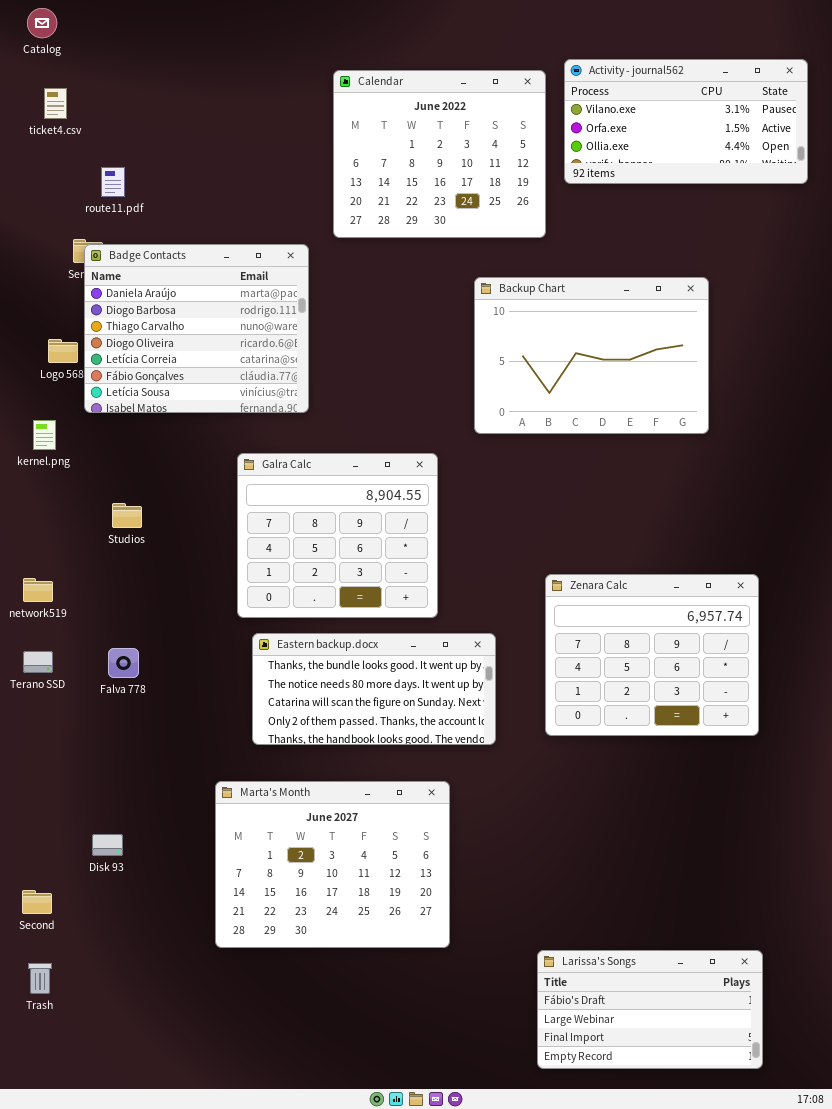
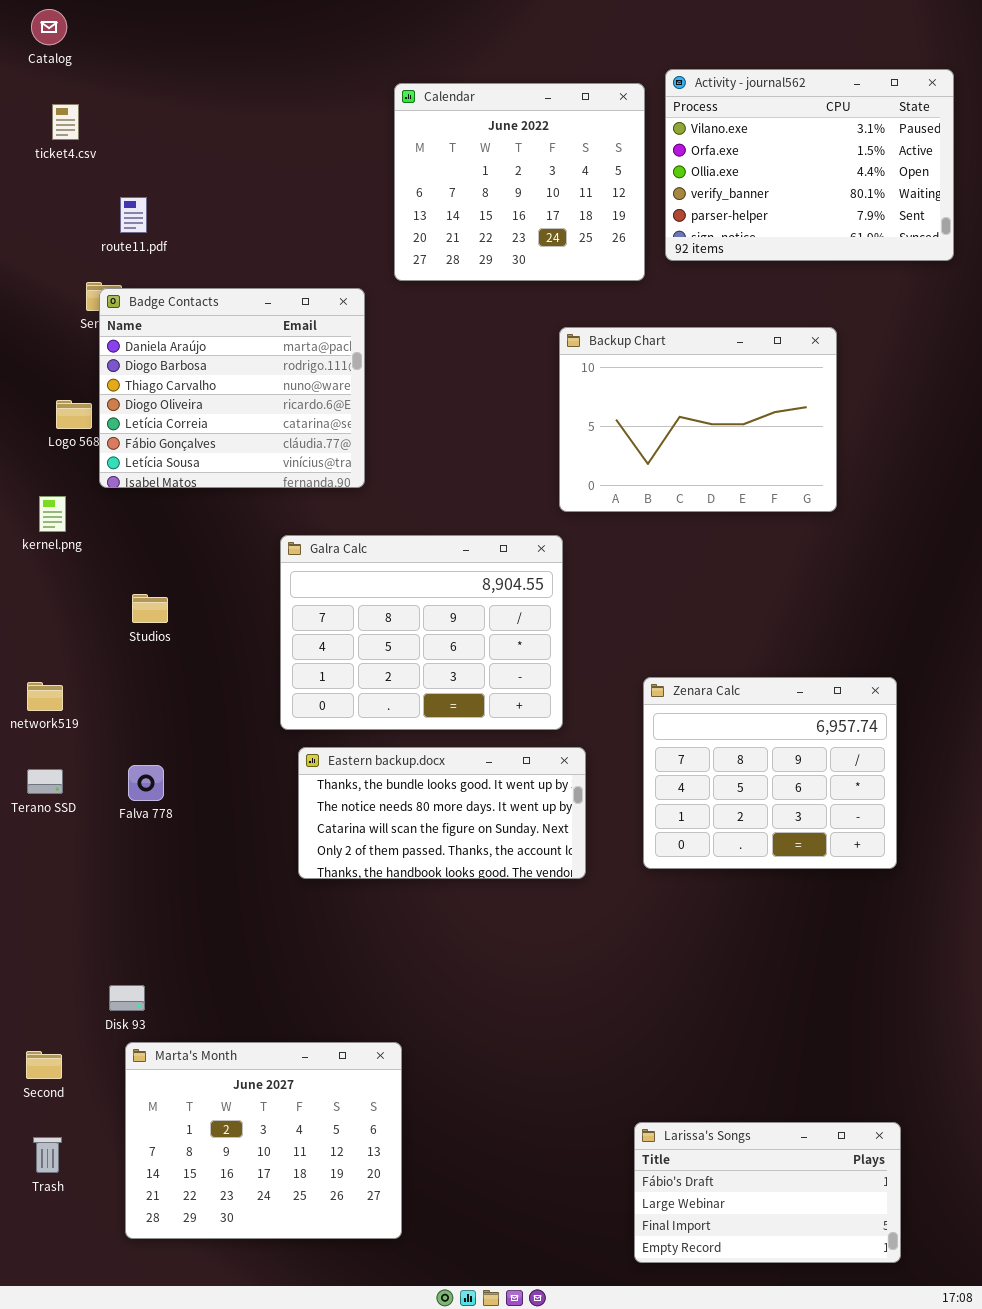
Activity - journal562: [564,59,808,184] -> [665,69,954,261], resized
Galra Calc: [237,453,438,618] -> [280,535,563,730], resized
Marta's Month: [215,781,450,948] -> [125,1042,402,1239], moved

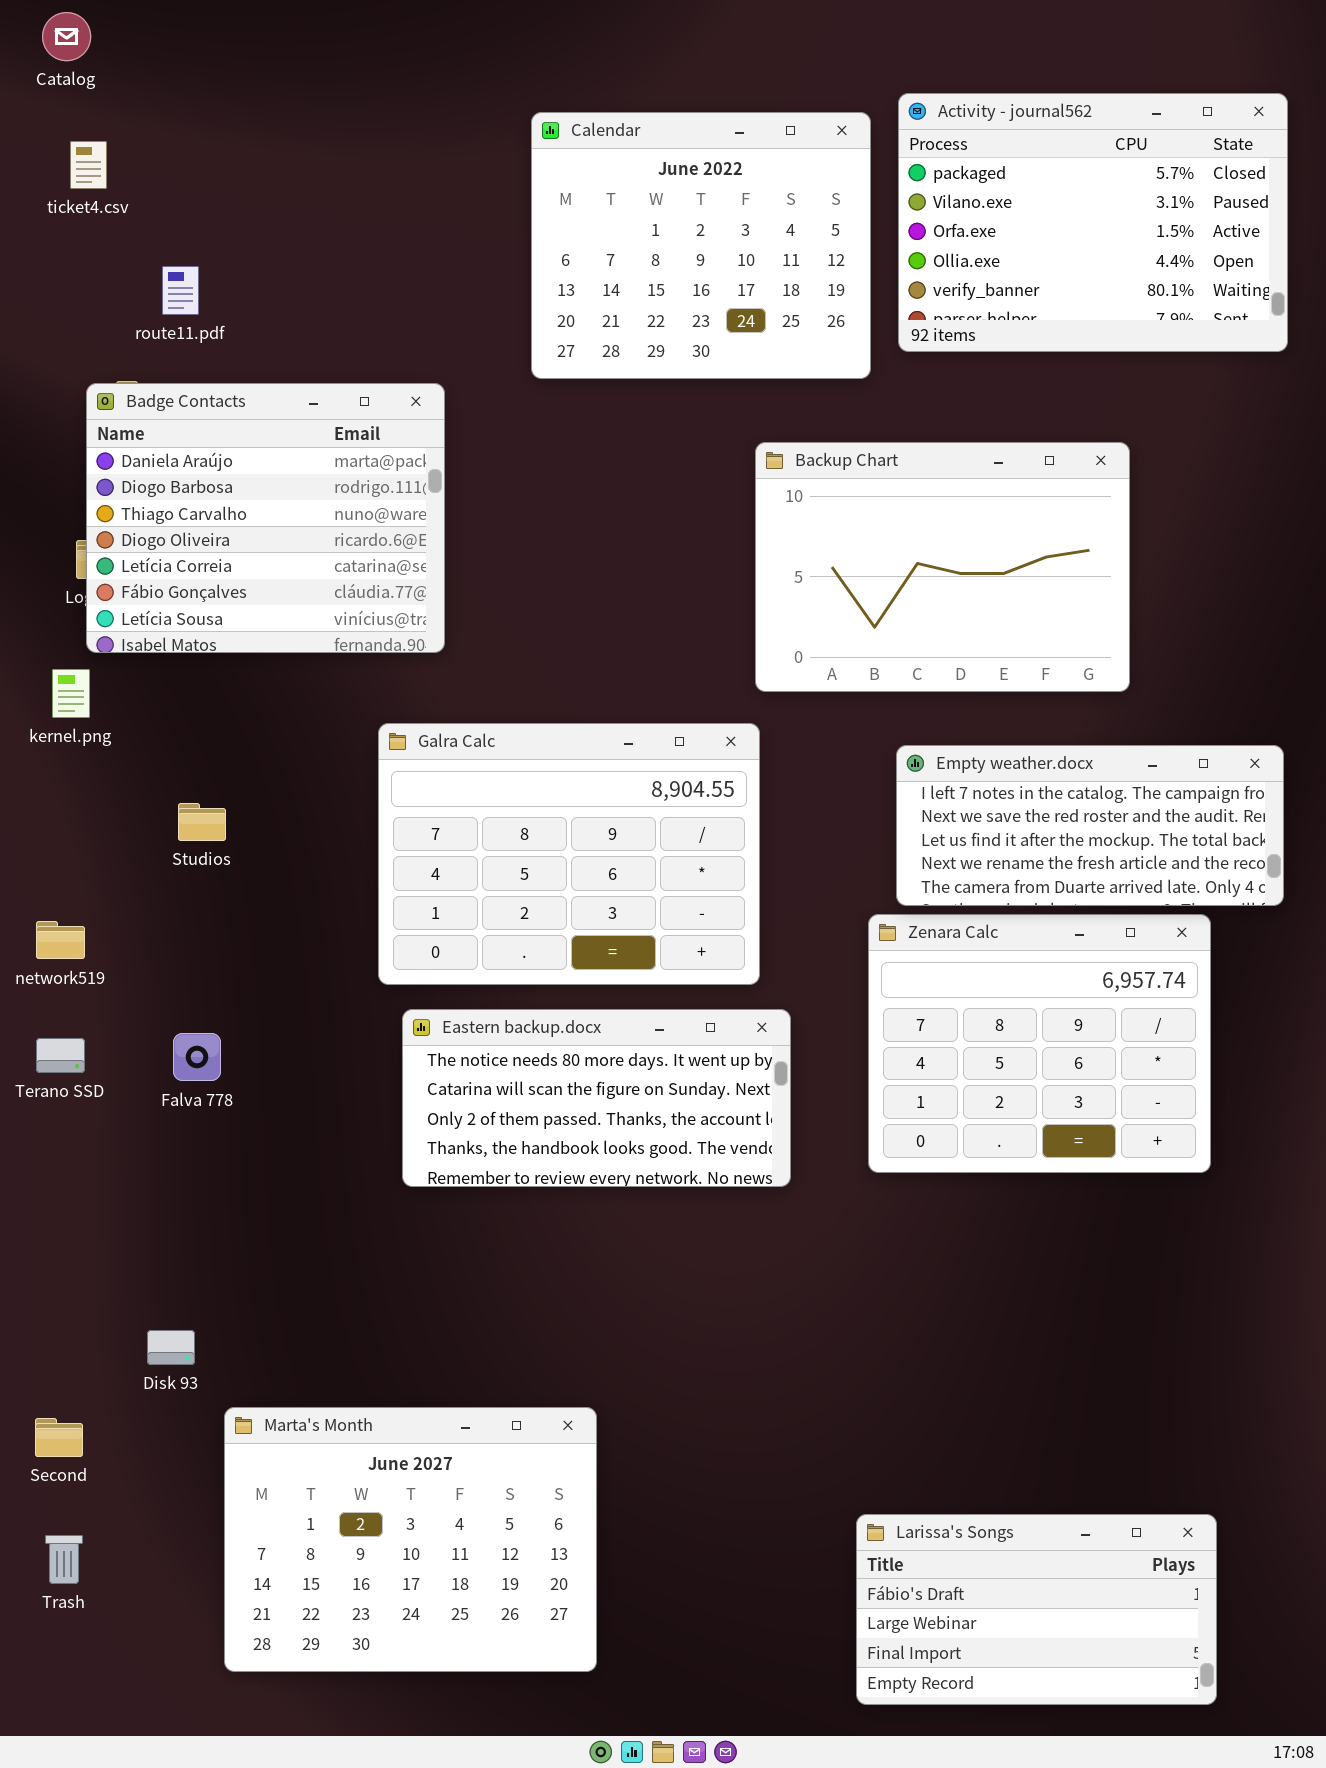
Activity - journal562: [665,69,954,261] -> [898,93,1288,352], scrolled up 1 row
Badge Contacts: [99,288,365,488] -> [86,383,445,653], moved
Empty weather.docx: none -> [896,745,1284,906], opened
Eastern backup.docx: [298,747,586,879] -> [402,1009,791,1187], scrolled down 1 row
Marta's Month: [125,1042,402,1239] -> [224,1407,597,1672], moved

